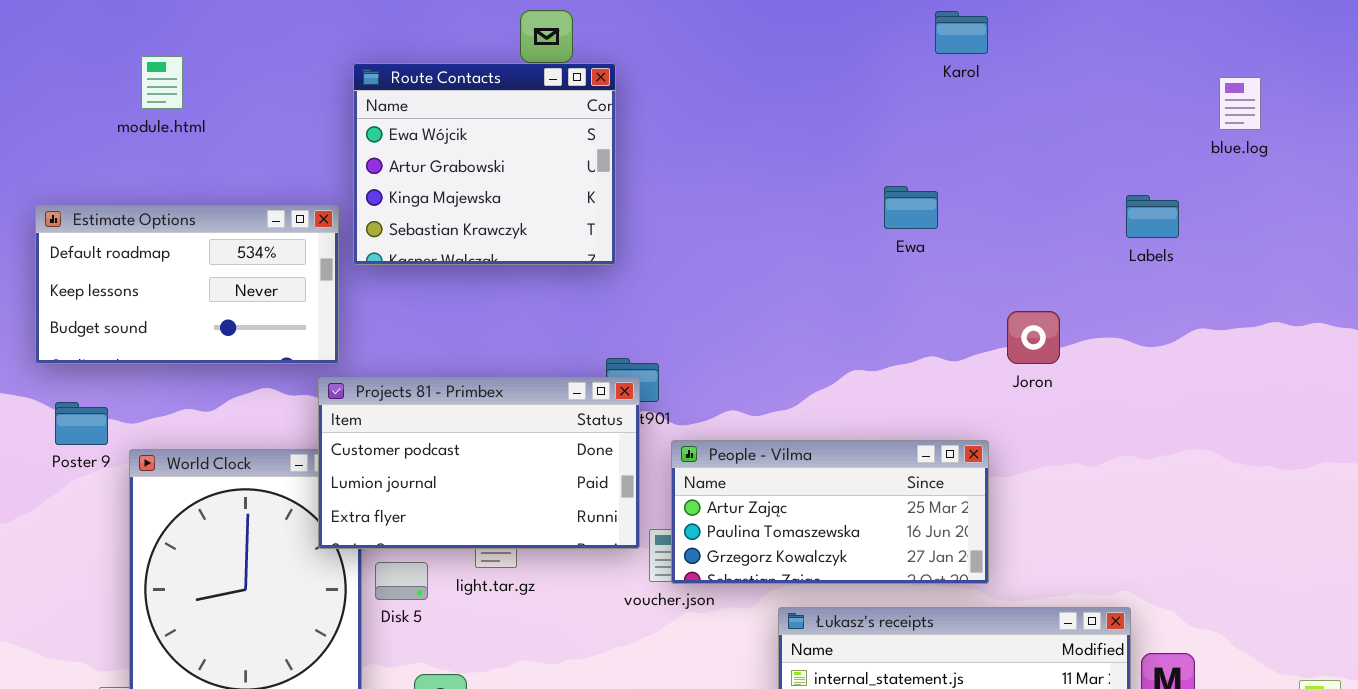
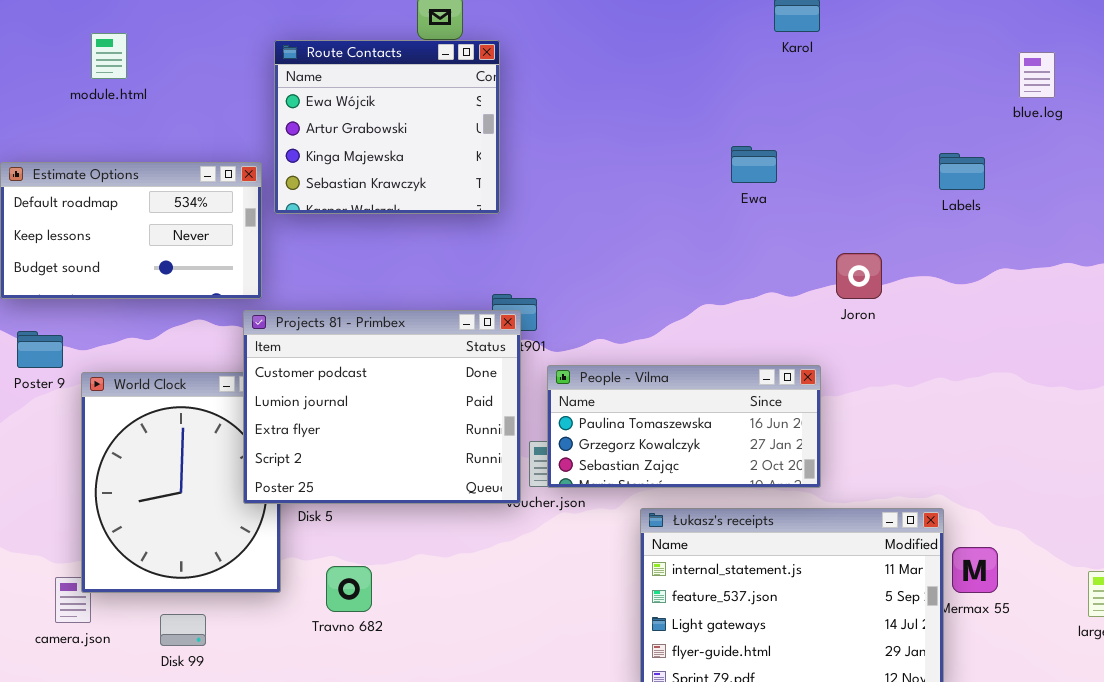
Projects 81 - Primbex: [318,377,640,549] -> [243,310,521,504], resized
People - Vilma: [671,440,989,584] -> [547,365,821,488], scrolled down 1 row

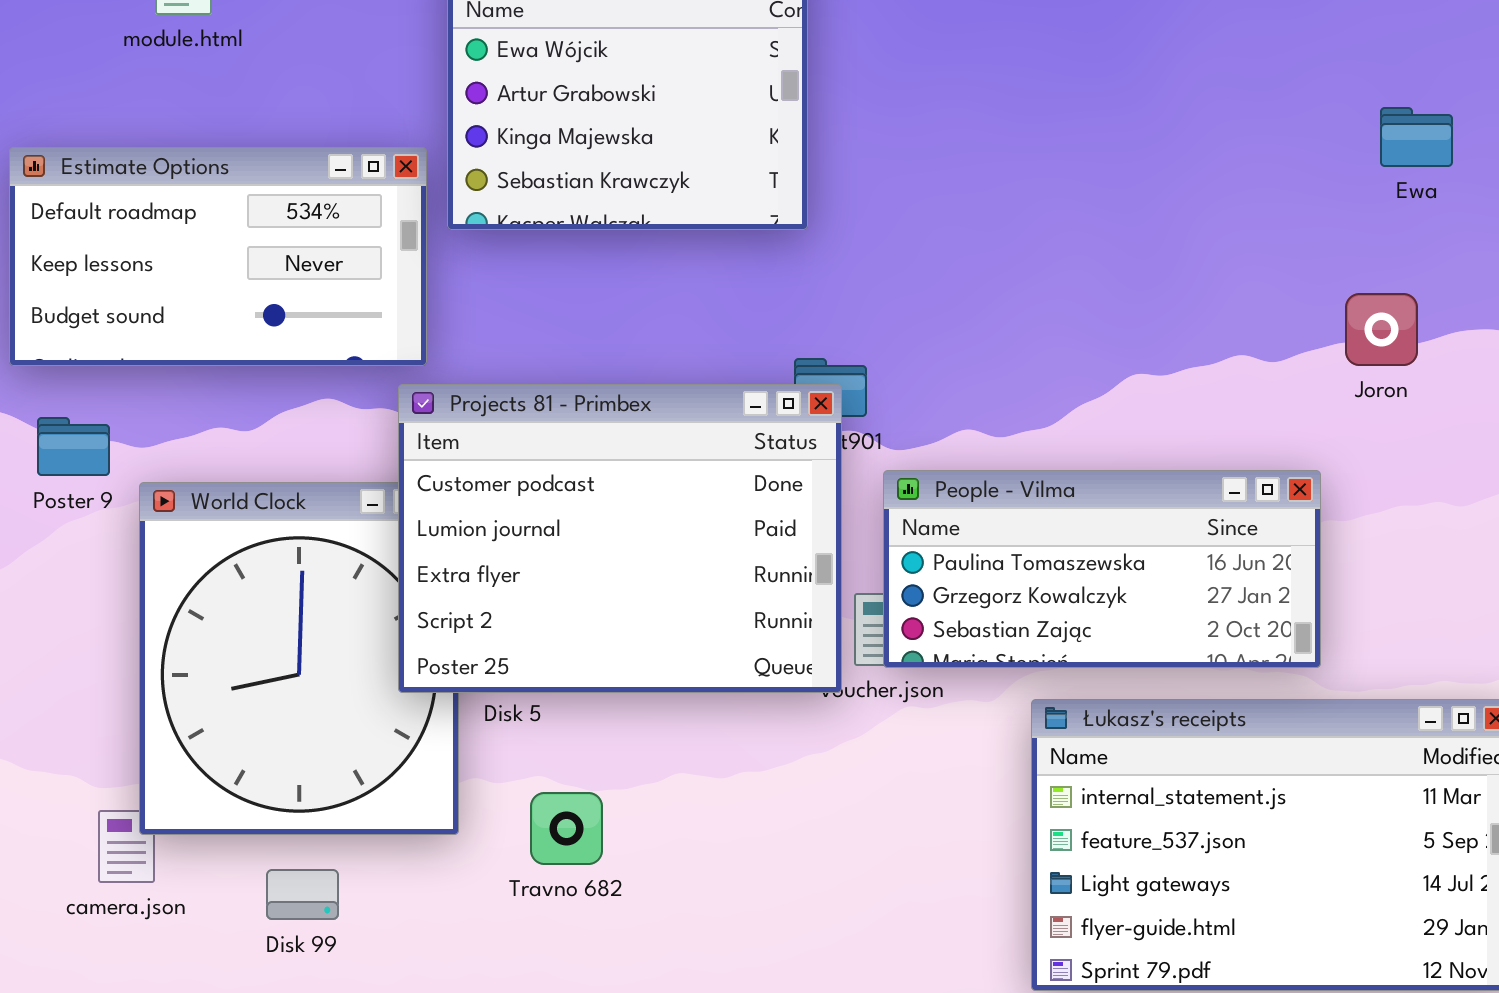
Ewa: [731,146,777,183] -> [1380,107,1453,167], moved

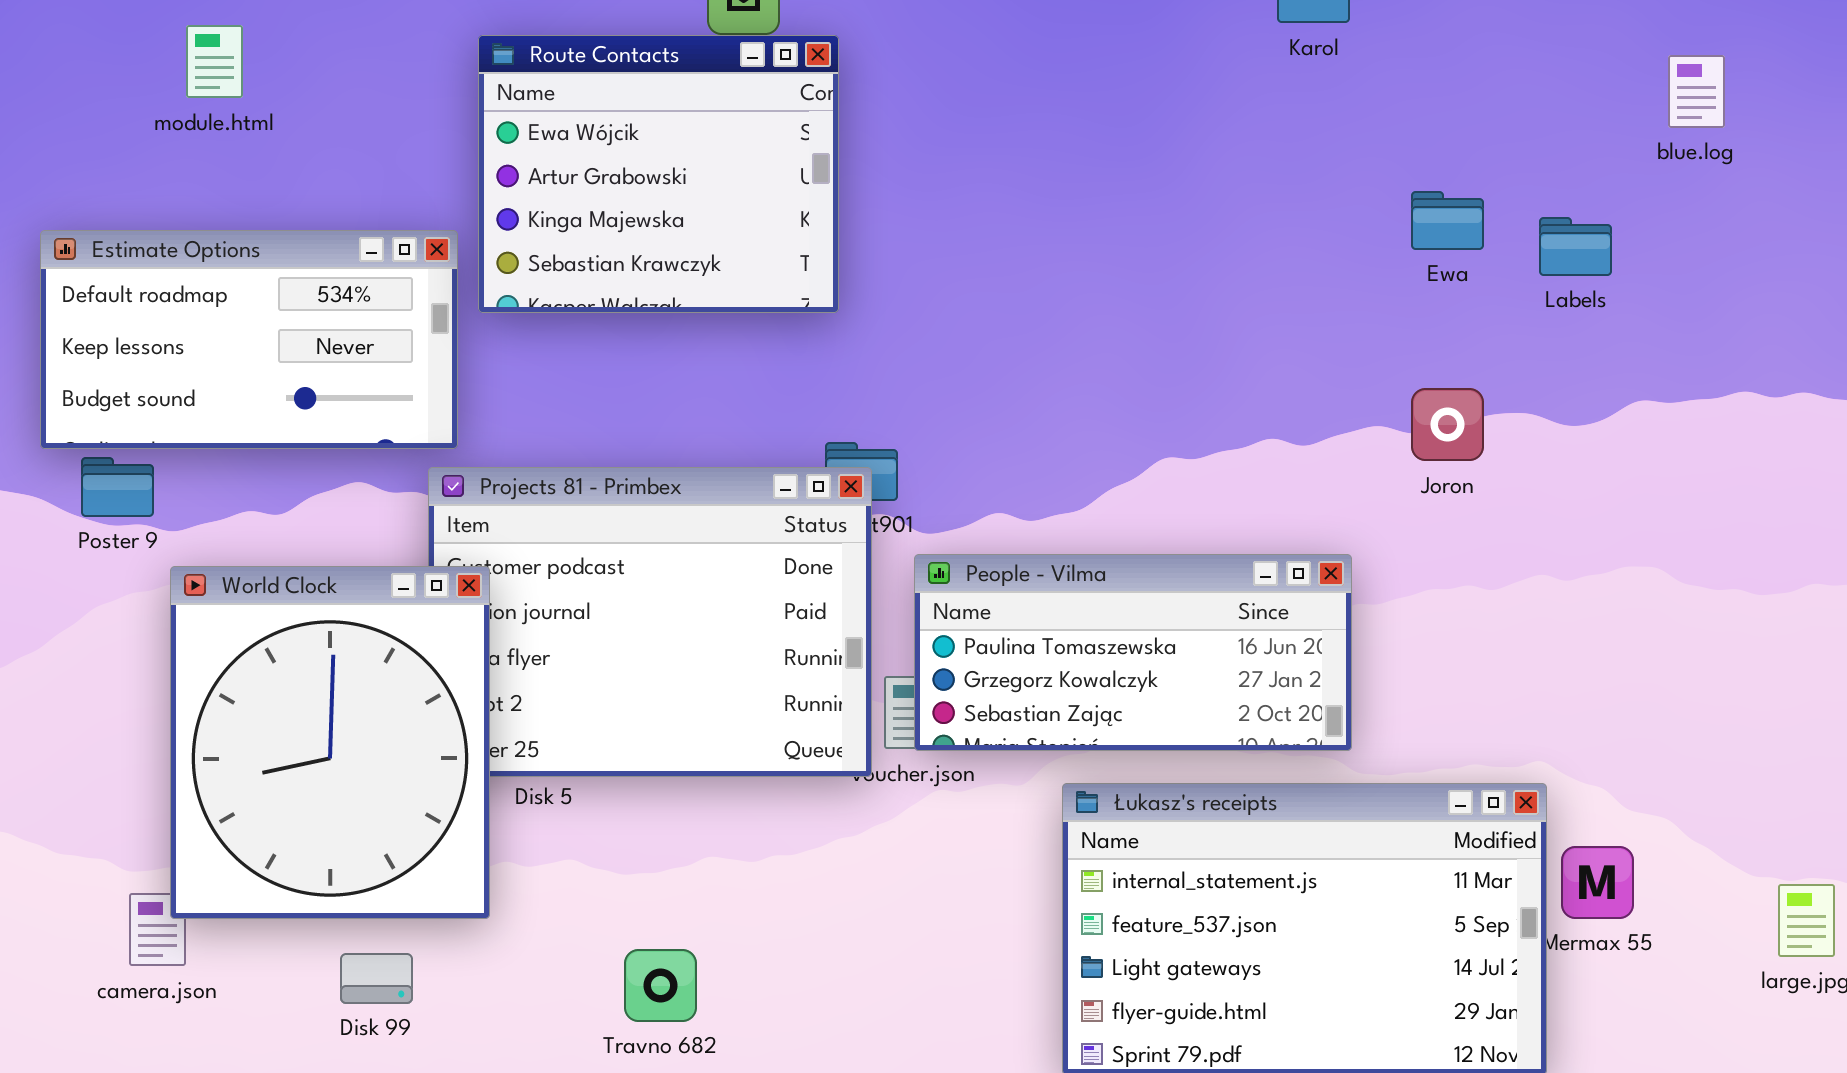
Joron: [1345,293,1418,366] -> [1411,388,1484,461], moved
Poster 9: [37,417,110,476] -> [81,457,154,517], moved
World Clock: [139,482,459,835] -> [170,566,490,919], raised
Travno 682: [530,792,603,865] -> [624,949,697,1022], moved
Disk 99: [266,869,339,920] -> [340,953,413,1004], moved

